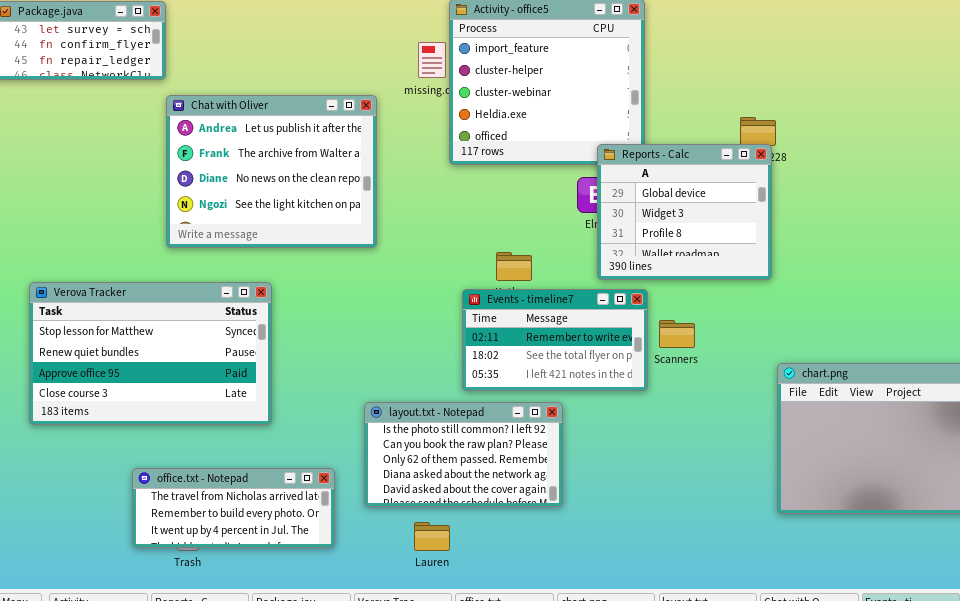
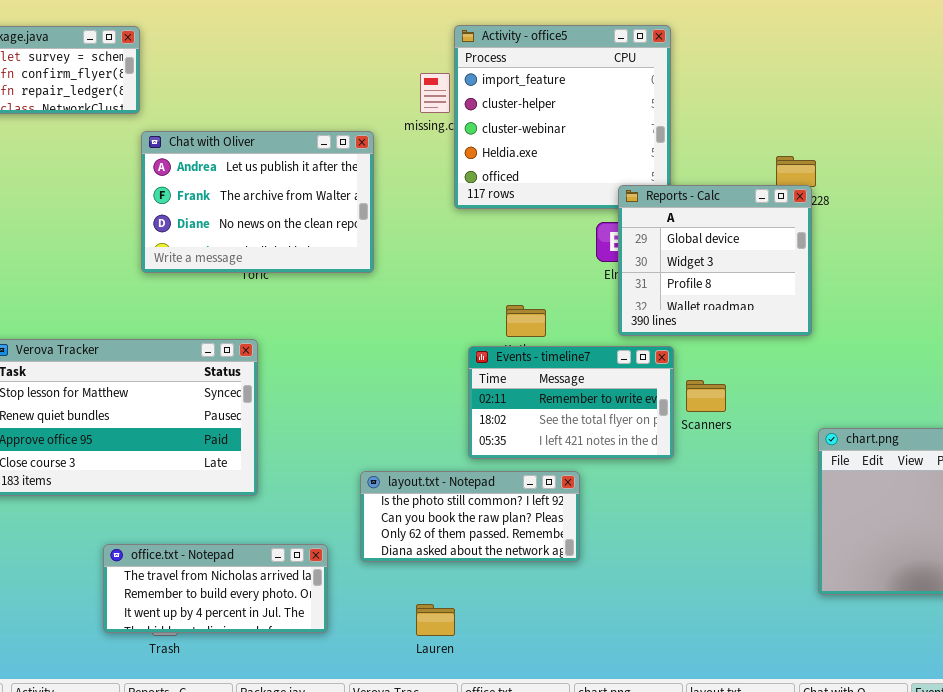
Chat with Oliver: [166,95,377,248] -> [141,131,374,273], resized
layout.txt - Notepad: [364,402,563,507] -> [360,471,580,562], resized

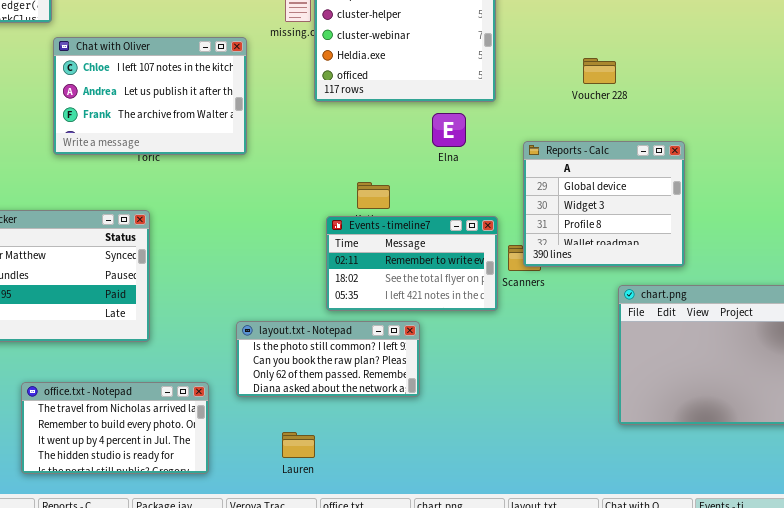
Chat with Oliver: [141,131,374,273] -> [53,37,247,155], scrolled up 1 row
Reports - Calc: [618,185,812,336] -> [523,141,685,267], moved
office.txt - Notepad: [103,544,328,633] -> [21,382,209,474], resized

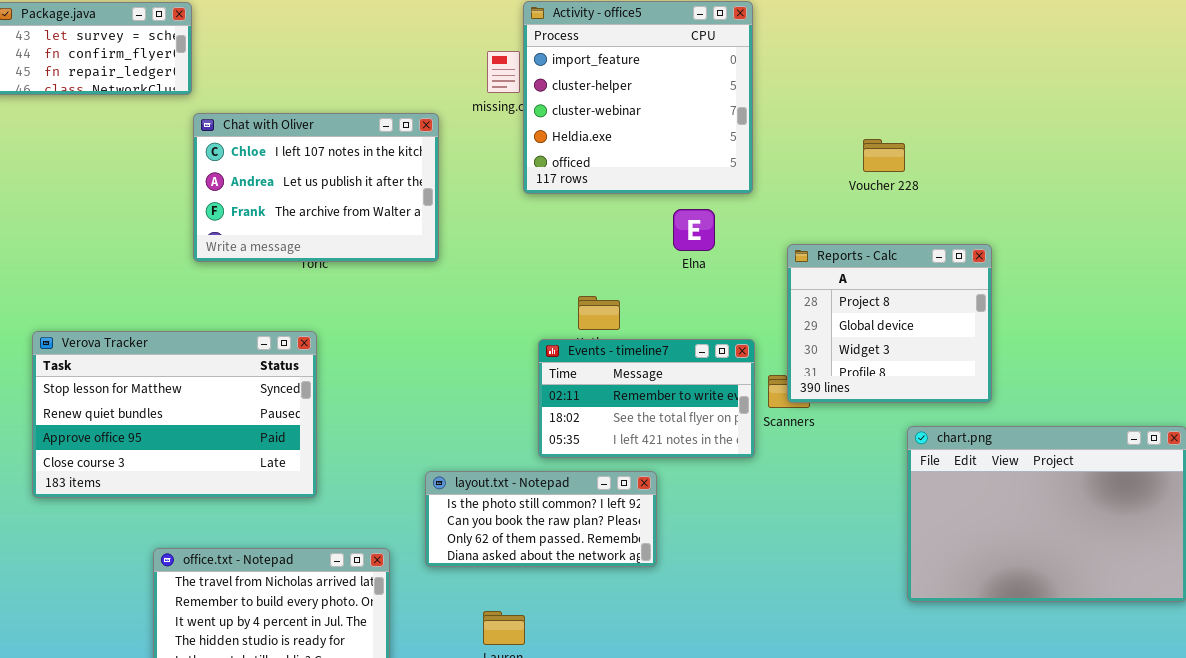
Reports - Calc: [523,141,685,267] -> [787,244,992,403], scrolled up 1 row

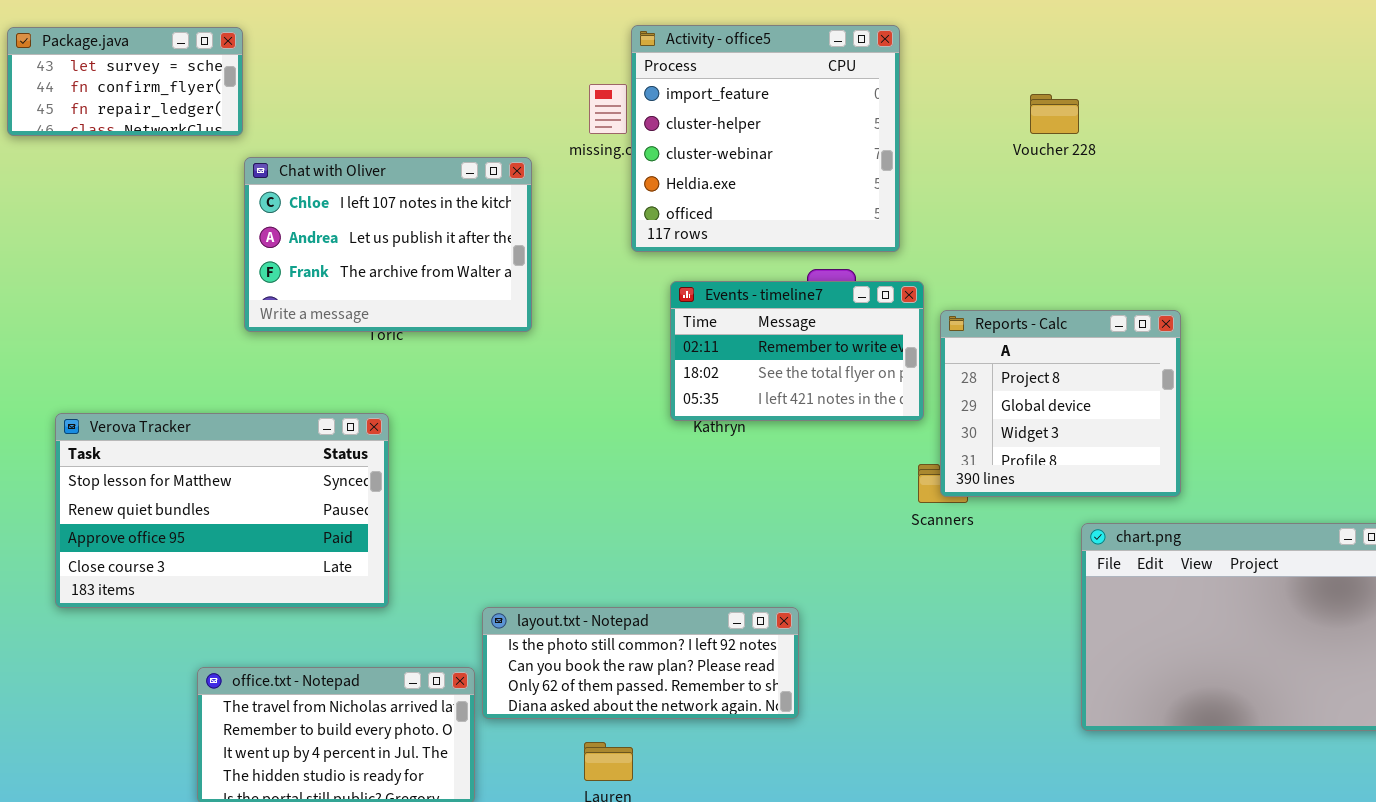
Voucher 228: [863,139,905,172] -> [1030,94,1079,134], moved
Events - timeline7: [538,339,755,458] -> [670,281,924,421], moved
layout.txt - Notepad: [425,471,657,567] -> [482,607,799,719], moved, resized

